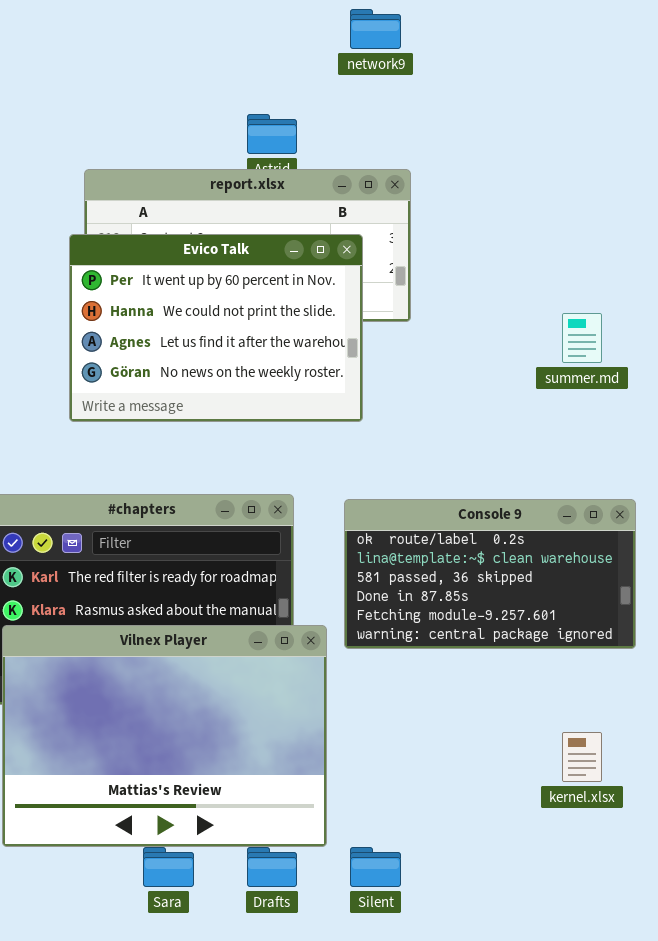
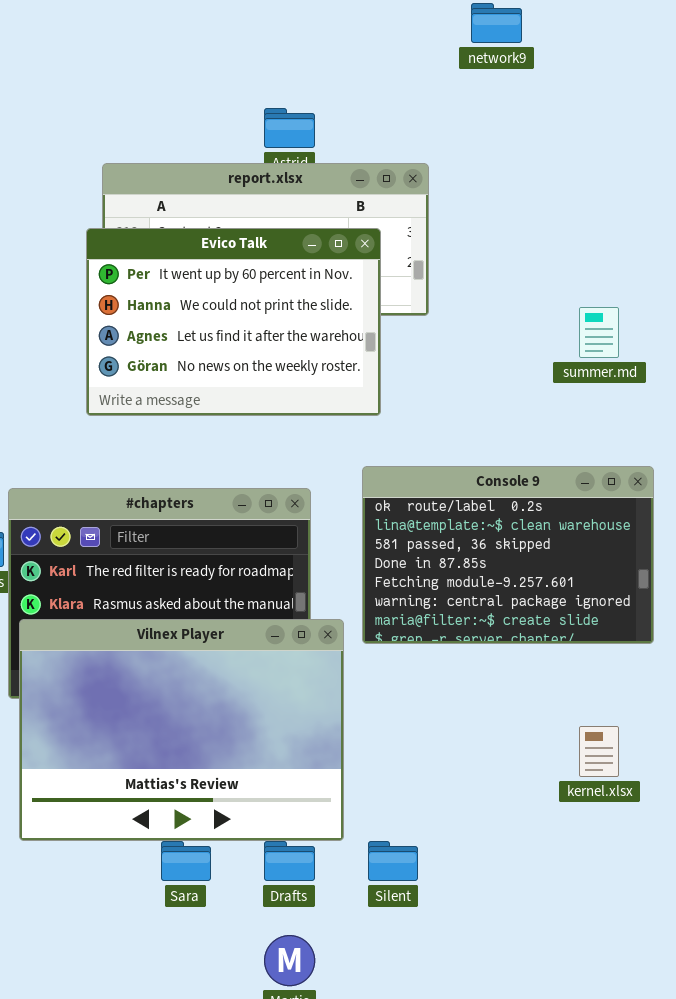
network9: [350,9,401,49] -> [471,3,522,43], moved
Console 9: [344,499,636,649] -> [362,466,654,644], resized

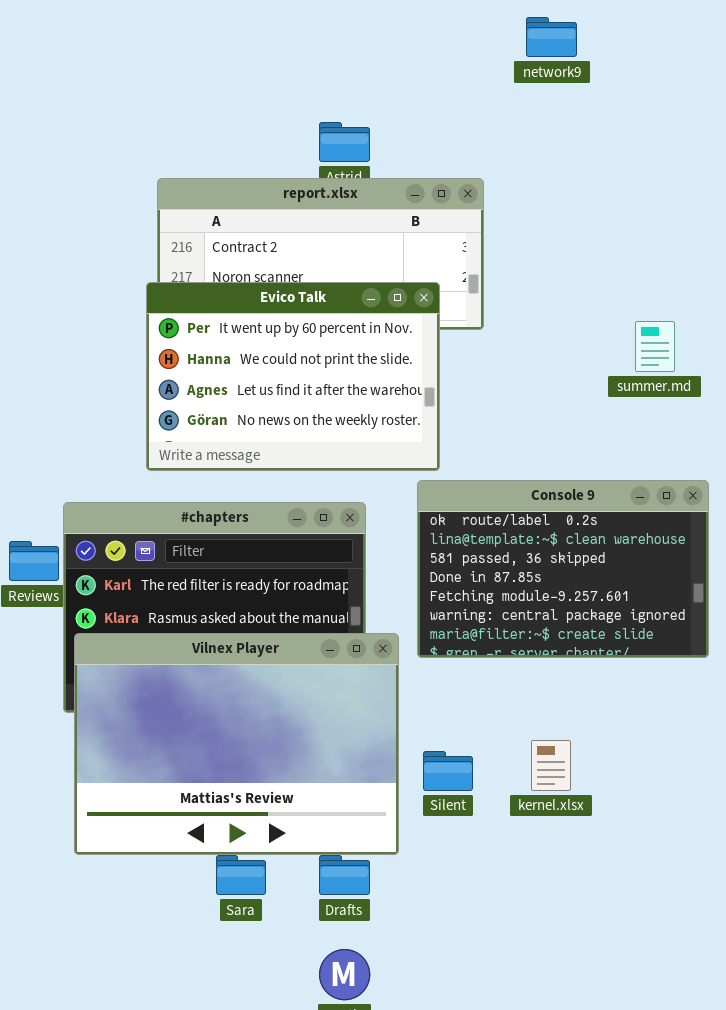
Evico Talk: [86,228,381,416] -> [146,282,440,471], moved
kernel.xlsx: [579,726,619,777] -> [531,740,571,791], moved
Silent: [368,841,418,881] -> [423,751,473,791], moved

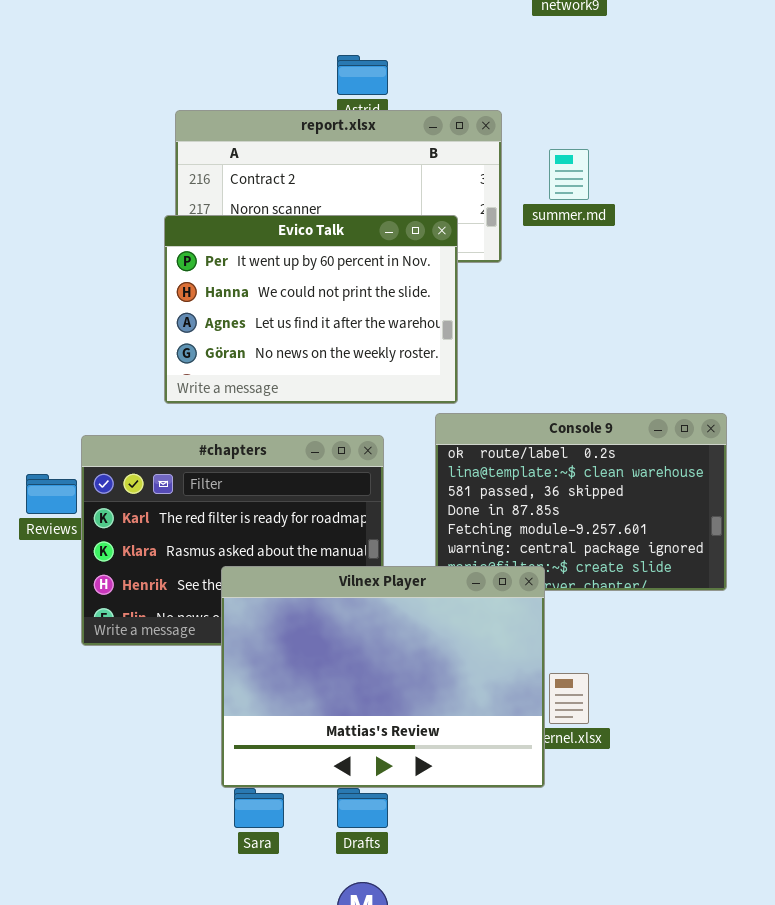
summer.md: [635,321,675,372] -> [549,149,589,200], moved
Vilnex Player: [74,633,399,855] -> [221,566,545,788], moved

